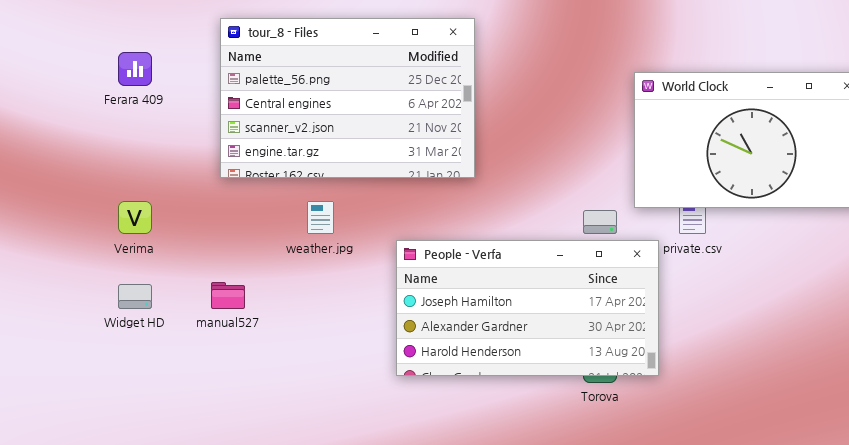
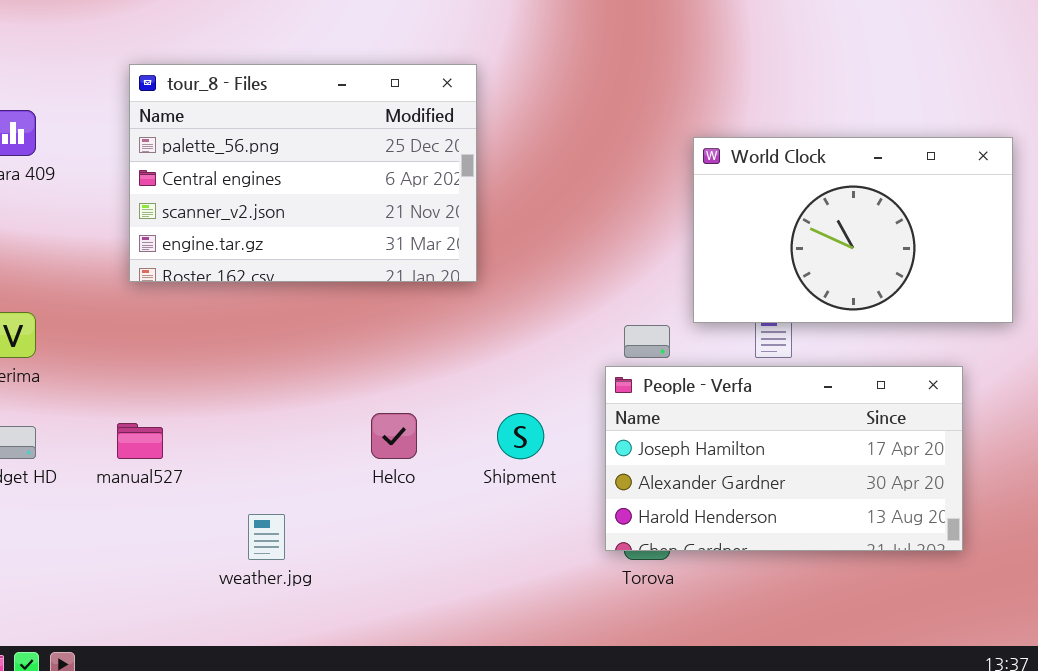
weather.jpg: [307,201,334,234] -> [248,514,285,560], moved
People - Verfa: [396,240,659,376] -> [605,366,963,551], moved

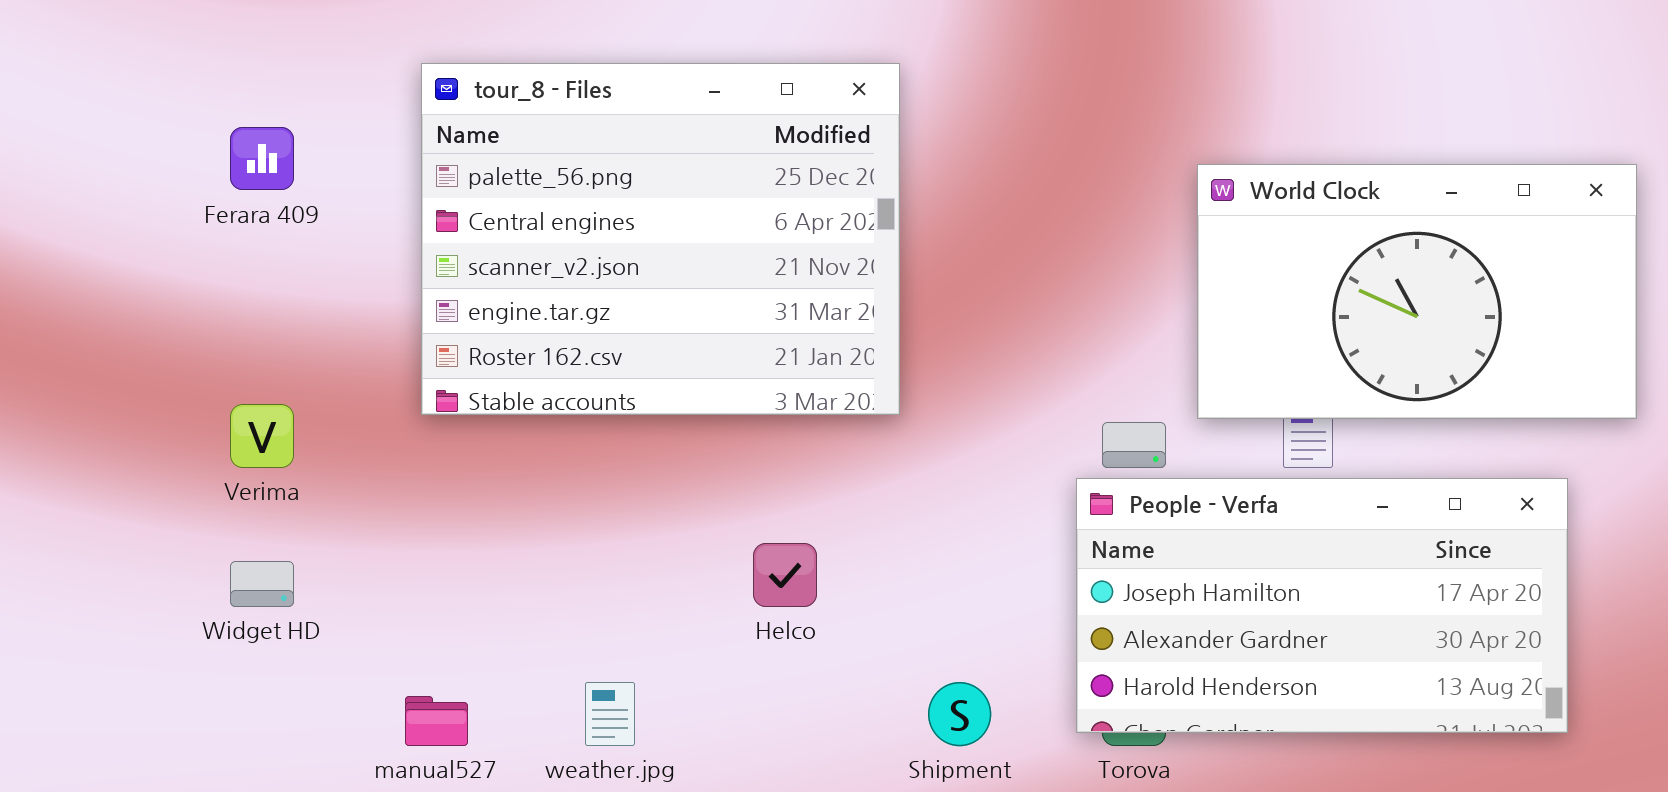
tour_8 - Files: [129,64,477,282] -> [421,63,900,415], resized
Shipment: [497,413,544,459] -> [928,682,991,746], moved
manual527: [117,423,163,459] -> [405,696,468,746], moved

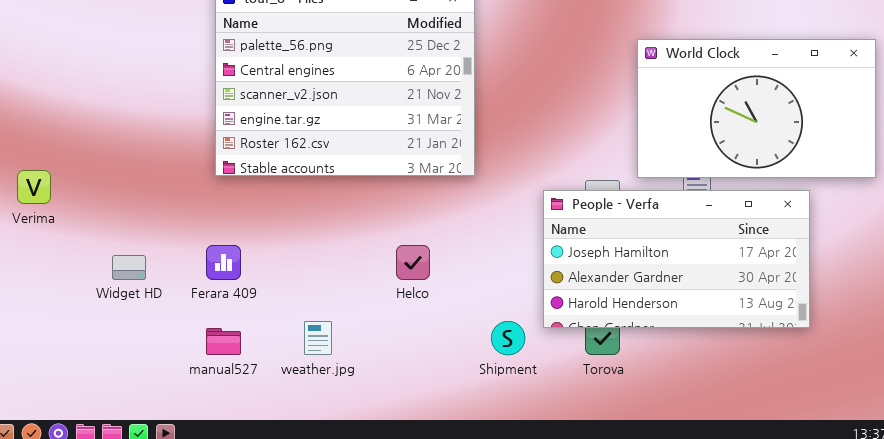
Ferara 409: [230,127,294,190] -> [206,245,241,280], moved
Verima: [230,404,294,468] -> [17,170,51,204], moved
People - Verfa: [1076,478,1568,733] -> [543,190,810,328], moved

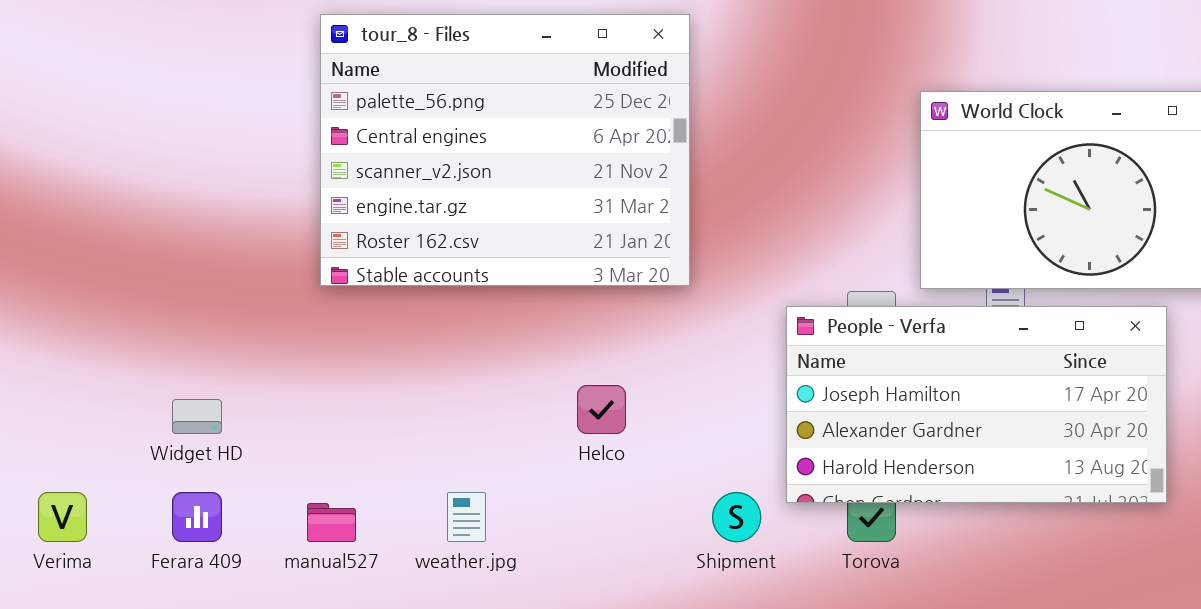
Verima: [17,170,51,204] -> [38,492,87,542], moved
Ferara 409: [206,245,241,280] -> [172,492,222,542], moved

